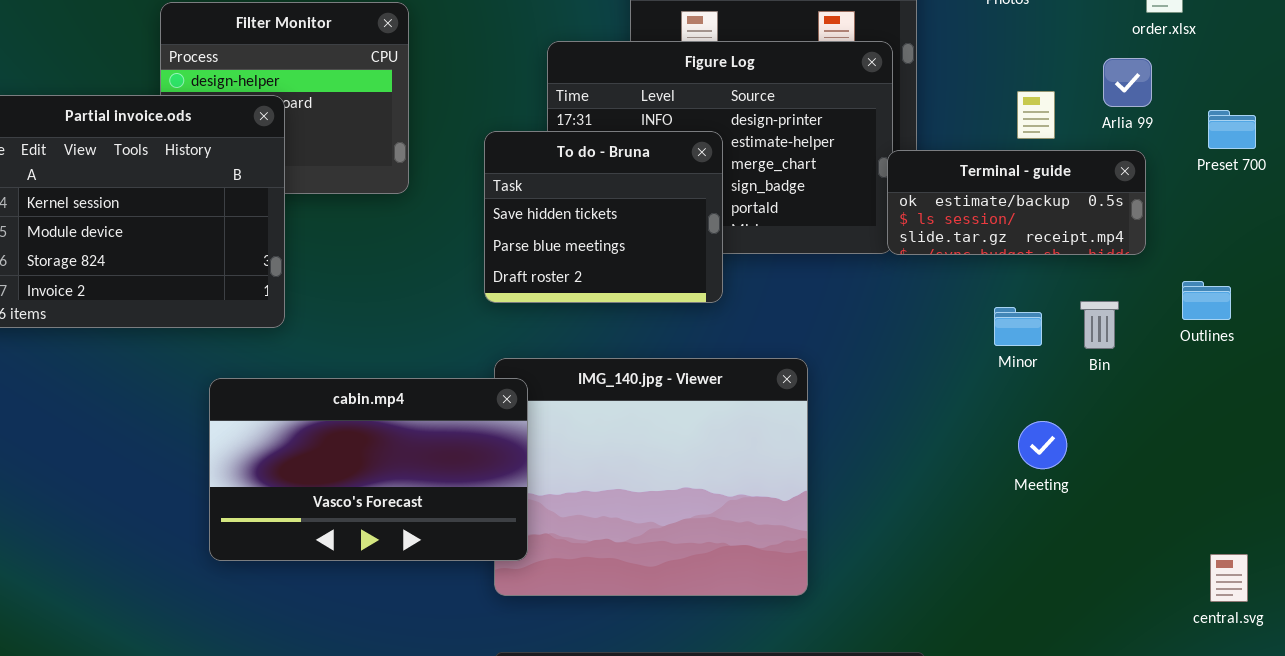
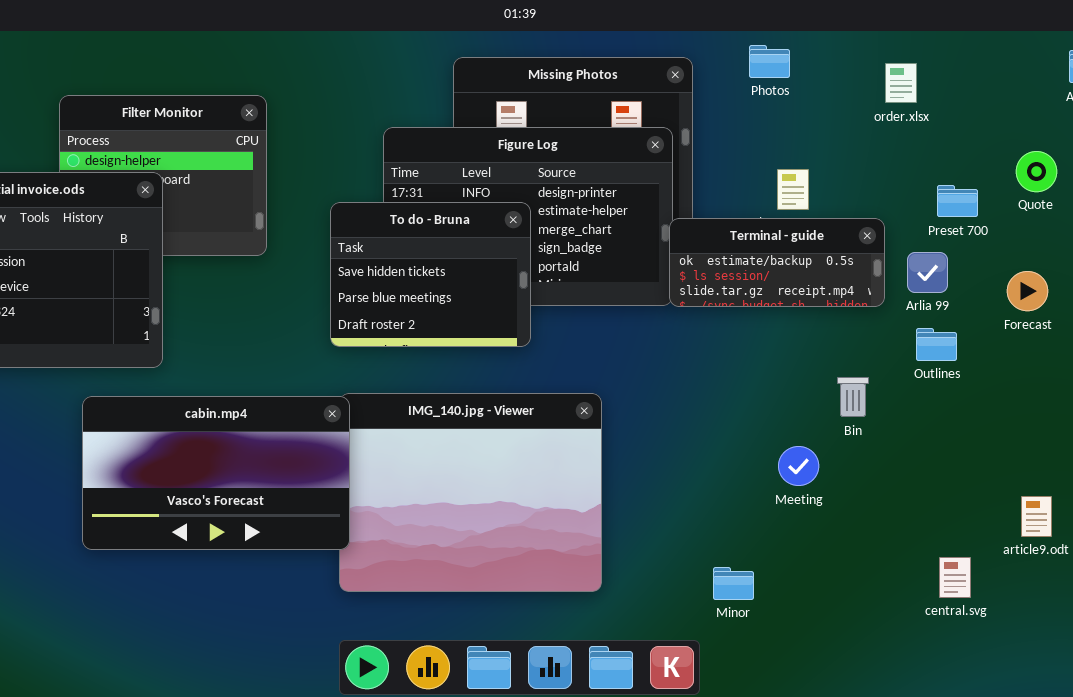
Arlia 99: [1103,58,1152,107] -> [907,252,948,293], moved
Bin: [1080,301,1119,349] -> [837,377,869,417], moved
Minor: [994,307,1042,346] -> [713,567,754,600], moved
cabin.mp4: [209,378,528,561] -> [82,396,350,550], moved

